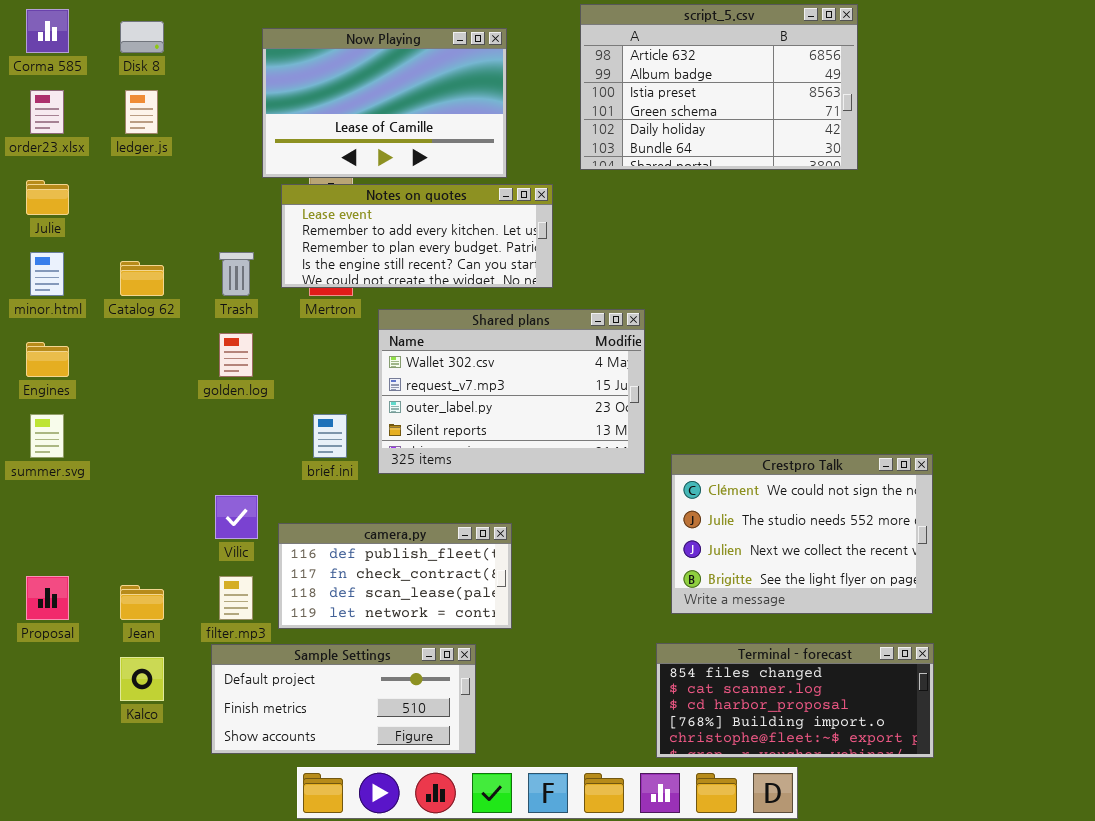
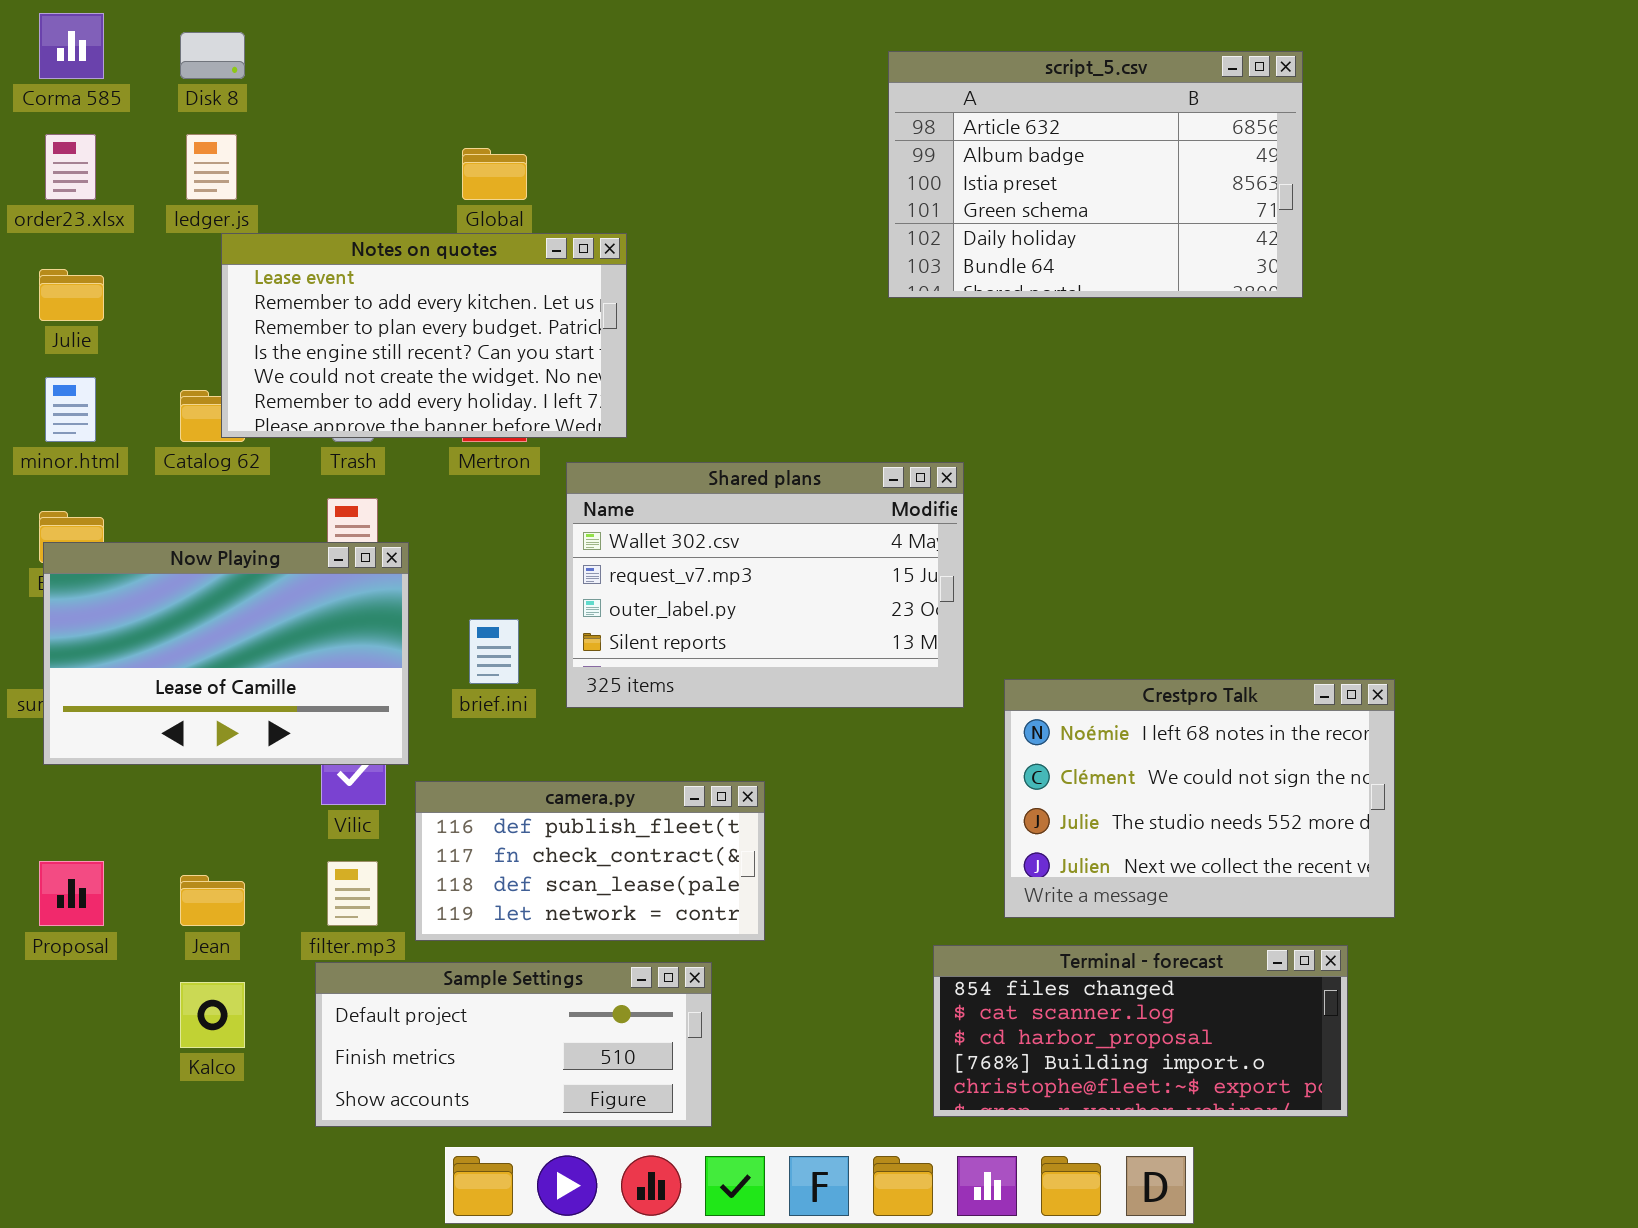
script_5.csv: [580,4,858,170] -> [888,51,1303,298], moved
Now Playing: [262,28,507,178] -> [43,542,409,765], moved
Notes on quotes: [281,184,553,288] -> [221,233,627,438], moved, resized
Crestpro Talk: [671,454,933,614] -> [1004,679,1395,918], scrolled up 1 row
Terminal - forecast: [656,643,934,758] -> [933,945,1348,1117], moved

